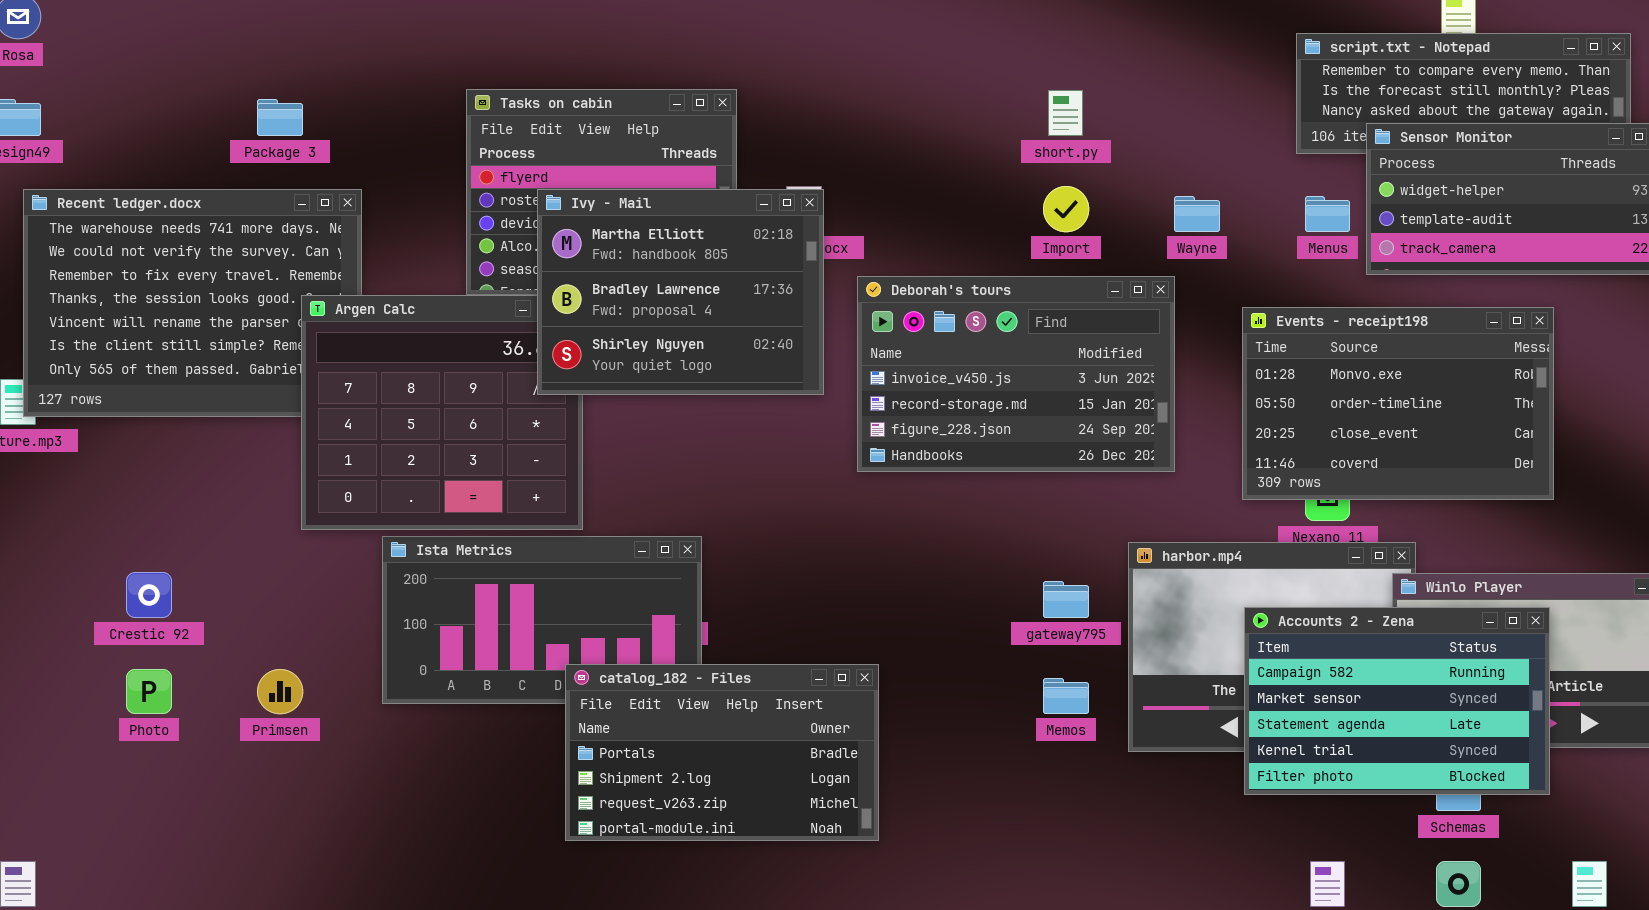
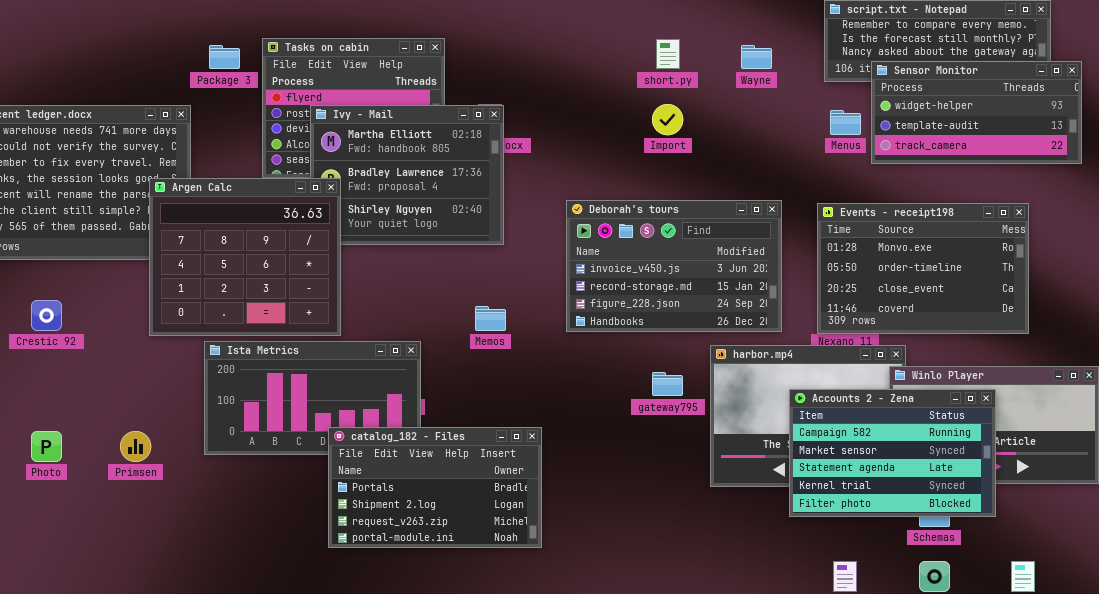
Package 3: [257,99,303,136] -> [209,45,240,69], moved
Wayne: [1174,196,1220,232] -> [741,45,772,69], moved
Deborah's tours: [857,276,1175,472] -> [566,200,782,332], moved
Argen Calc: [301,295,583,530] -> [149,178,341,336], raised
Events - receipt198: [1242,307,1554,500] -> [817,203,1029,334], moved
Crestic 92: [126,572,172,618] -> [31,300,62,331], moved
Memos: [1043,678,1089,714] -> [475,306,506,331], moved

